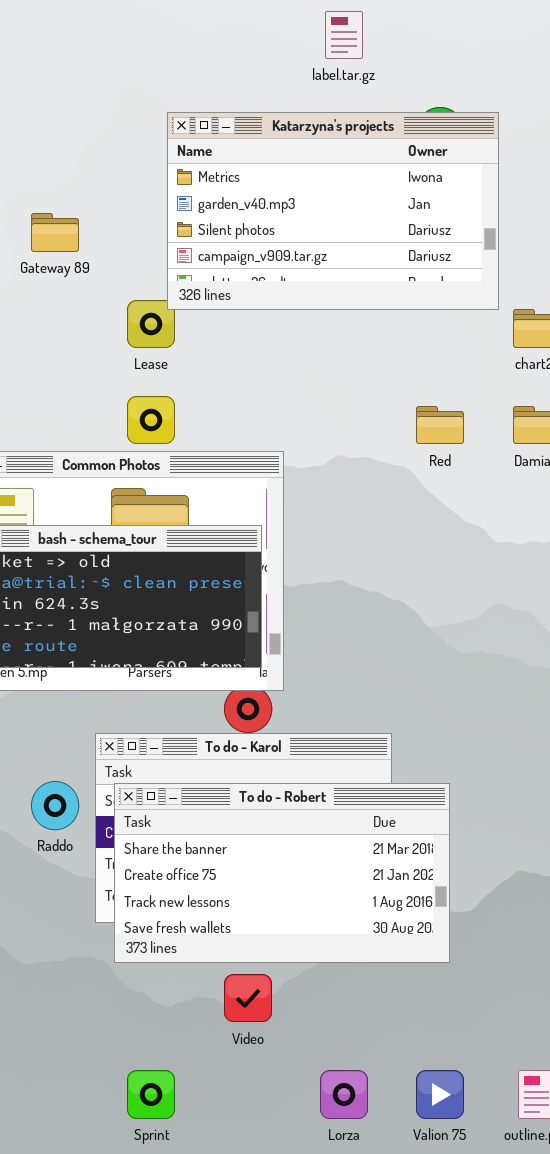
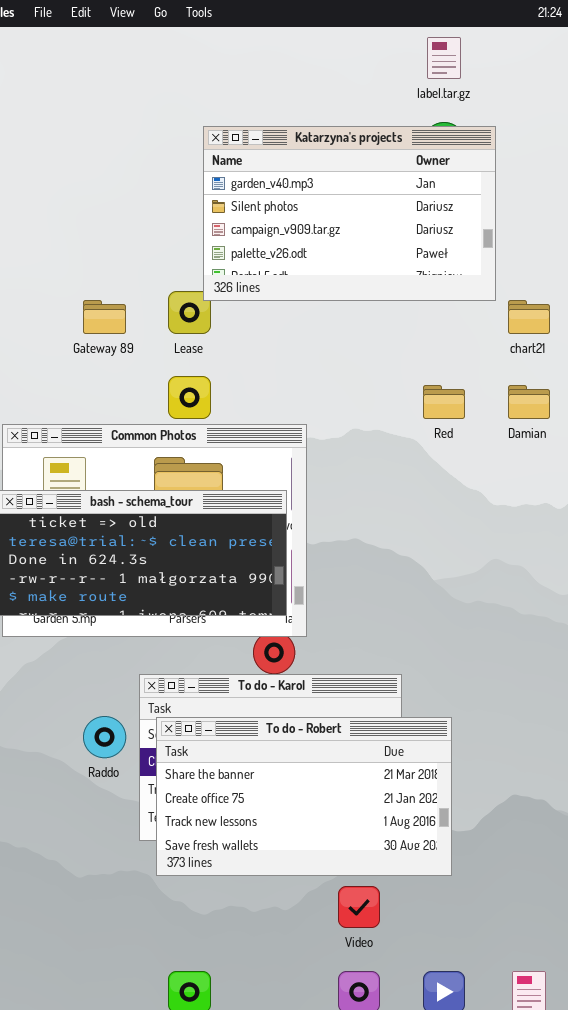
label.tar.gz: [325,11,363,59] -> [427,37,461,79], moved
Katarzyna's projects: [167,112,499,310] -> [203,126,496,301], scrolled down 1 row
Gateway 89: [31,213,79,252] -> [83,300,126,334], moved
Video: [224,974,272,1022] -> [338,886,380,928], moved

